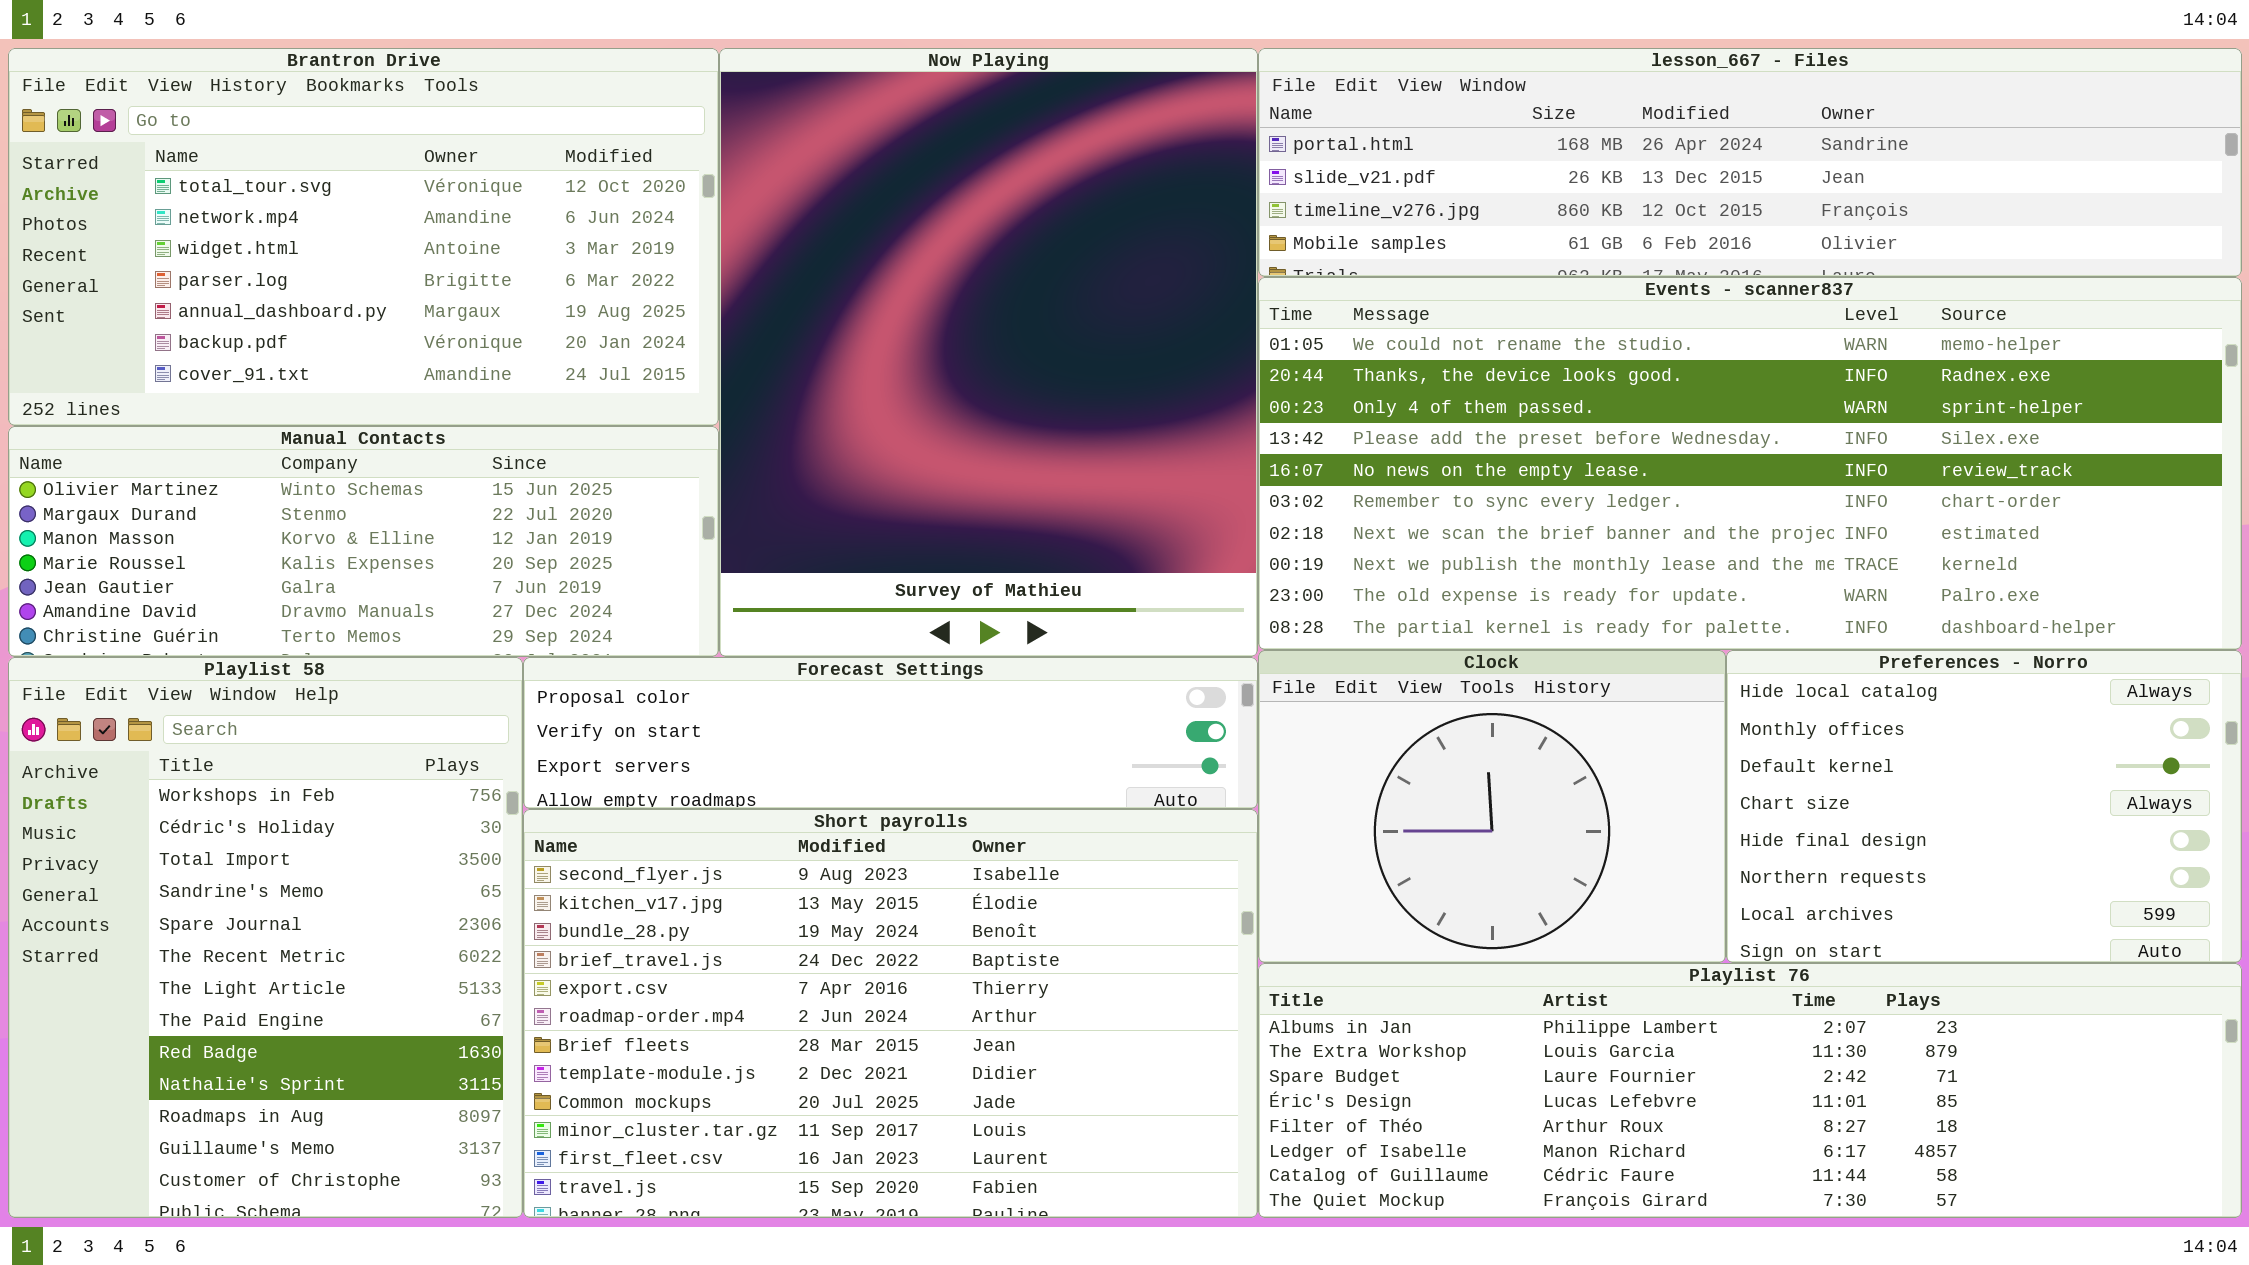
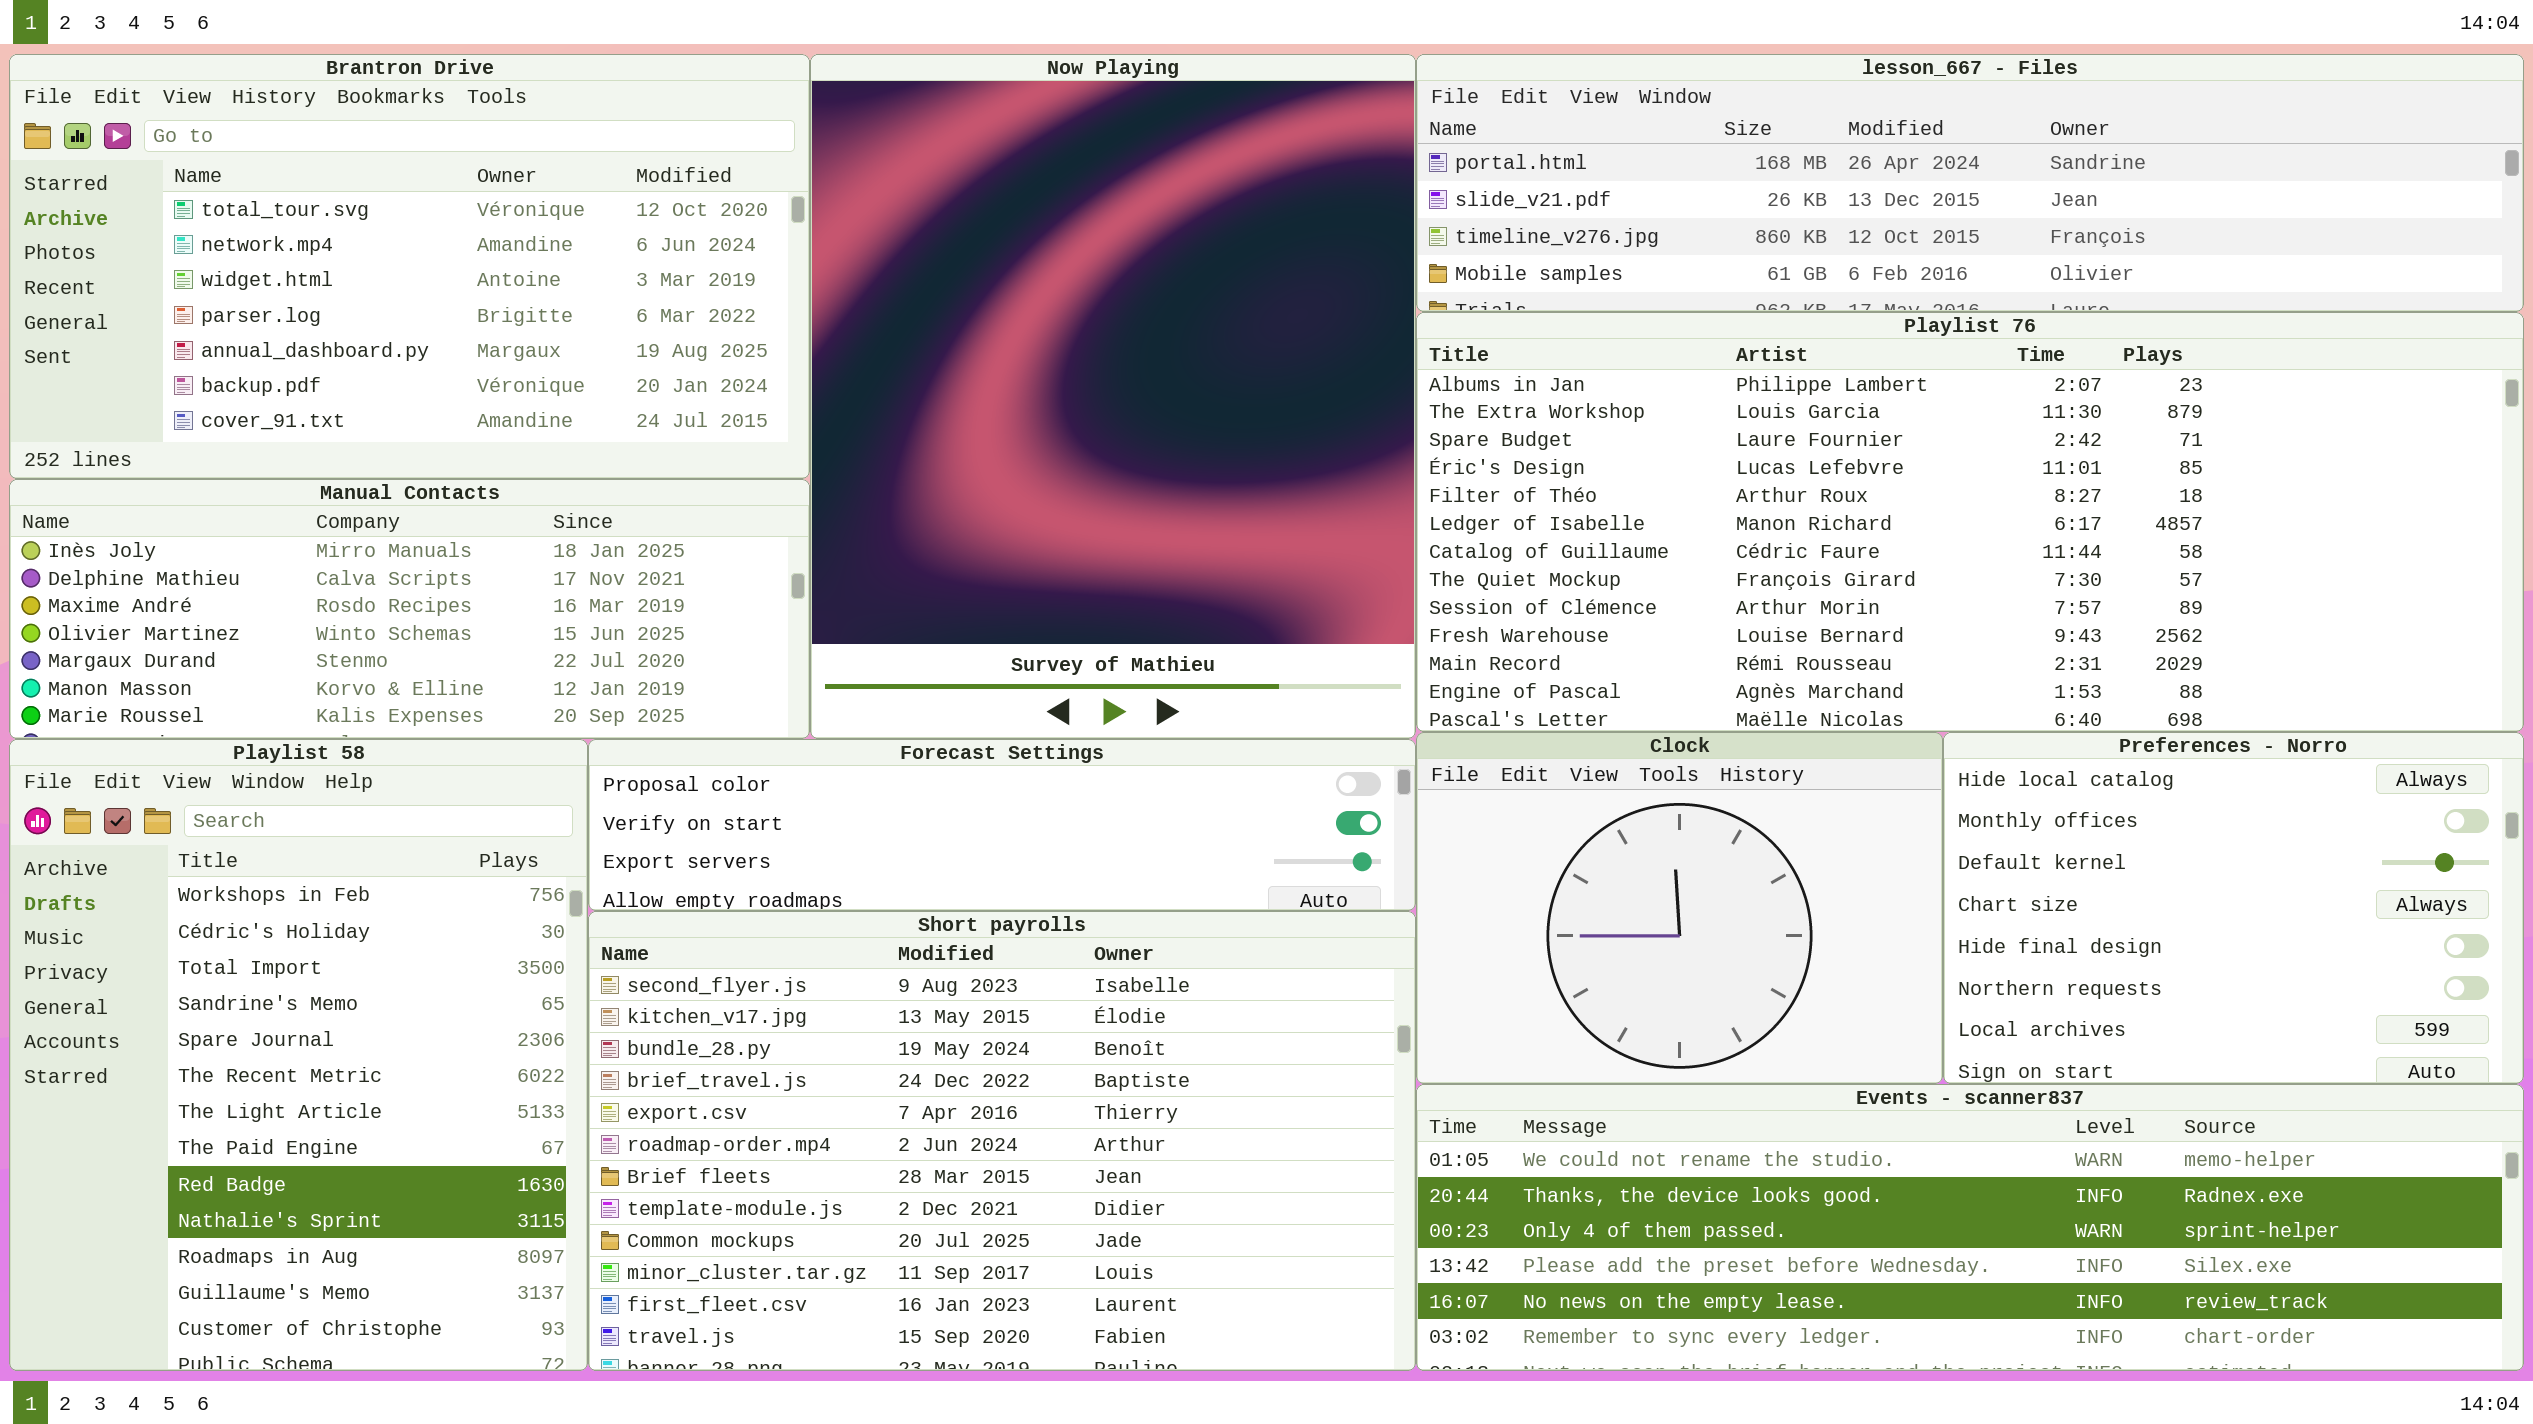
Events - scanner837: [1258,277,2242,650] -> [1416,1084,2524,1371], moved, resized
Manual Contacts: [8,426,719,657] -> [9,479,810,739], scrolled up 3 rows
Playlist 76: [1258,963,2242,1218] -> [1416,312,2524,732], moved, resized

